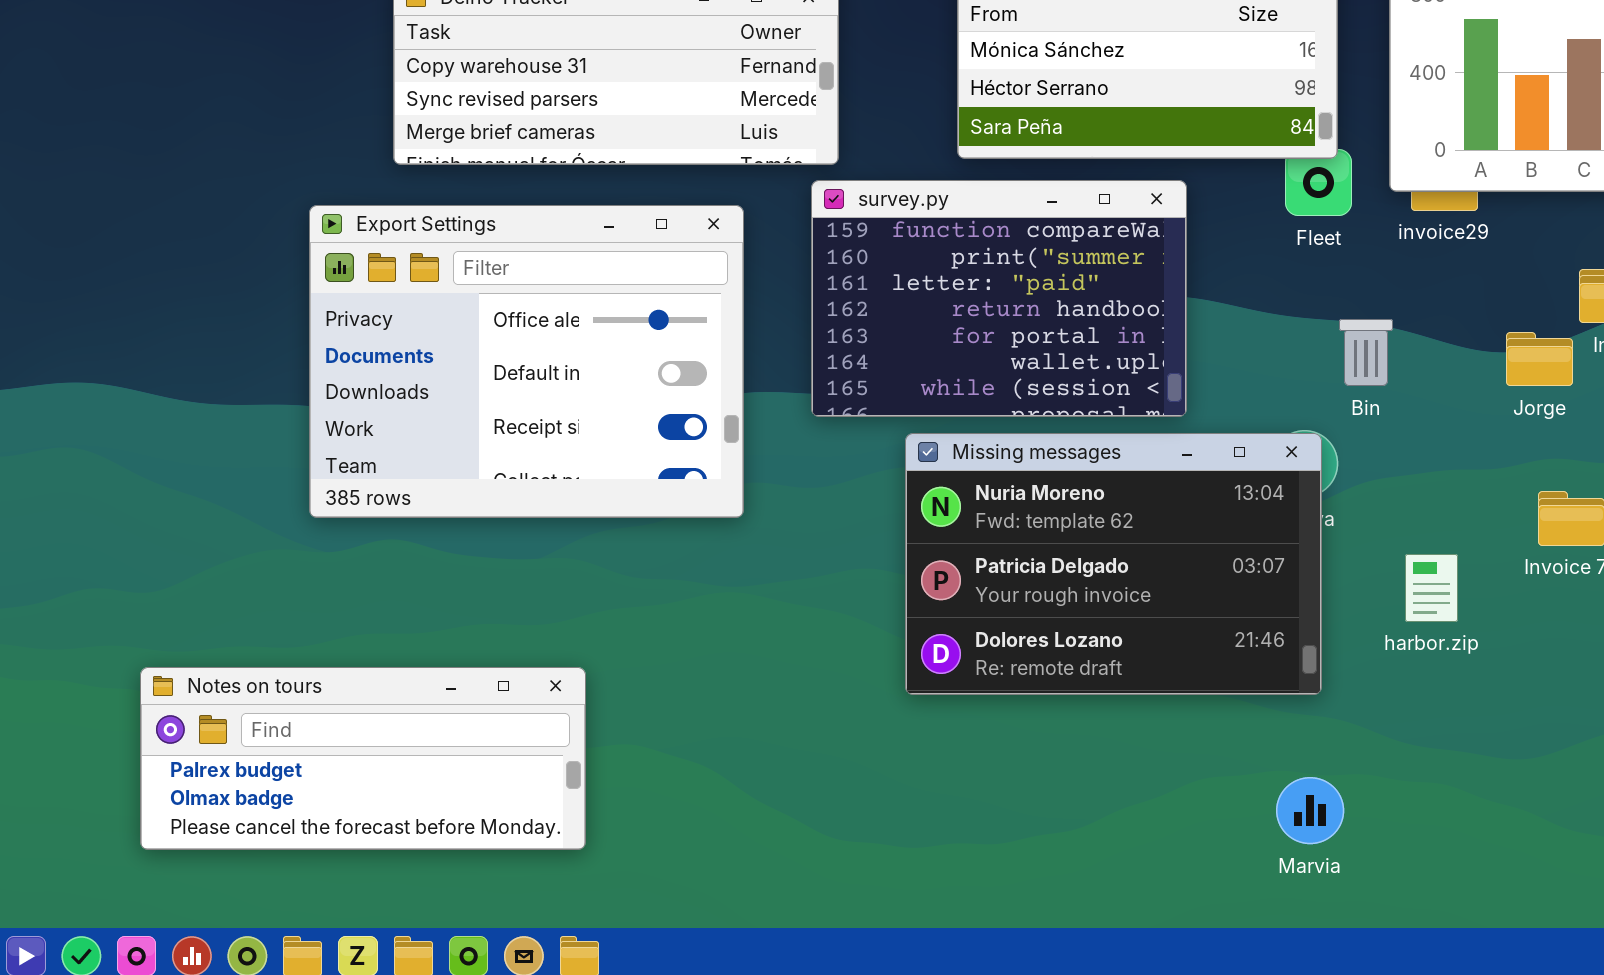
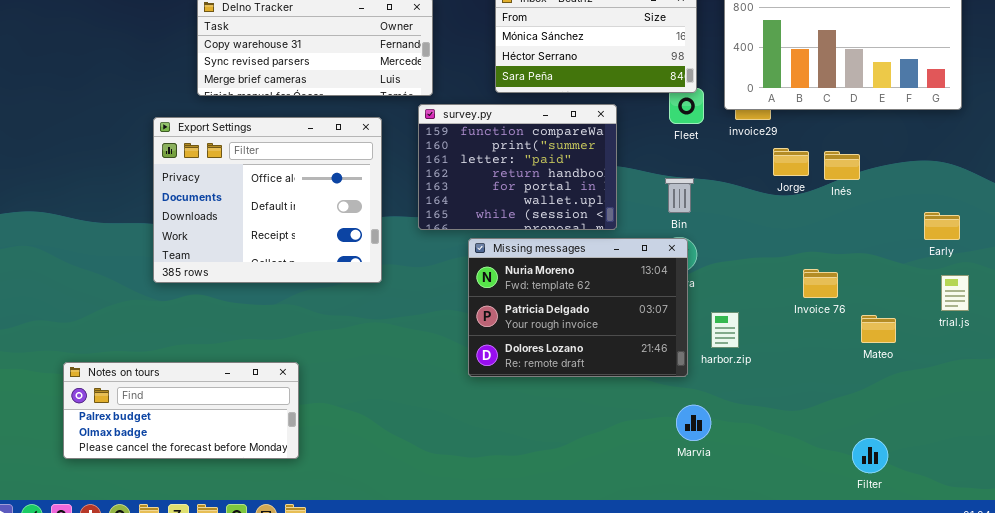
Bin: [1339,319,1393,386] -> [665,178,694,213], moved
Jorge: [1506,332,1573,386] -> [773,148,809,176], moved
harbor.zip: [1405,554,1458,622] -> [711,312,739,348], moved
Marvia: [1276,777,1344,844] -> [676,405,711,441], moved

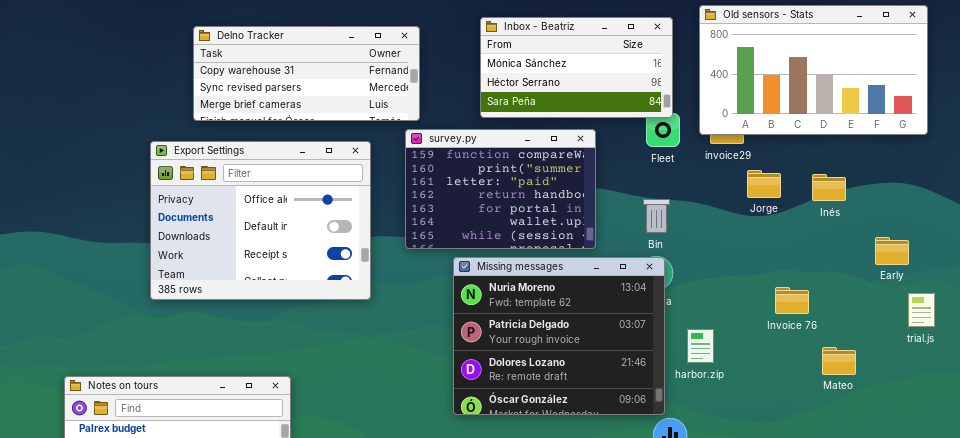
Inés: [824,151,860,180] -> [812,174,846,201], moved
Early: [924,212,960,240] -> [875,237,909,265], moved
Missing messages: [468,238,688,377] -> [453,257,665,415], resized
Mateo: [861,315,896,343] -> [822,347,856,375], moved

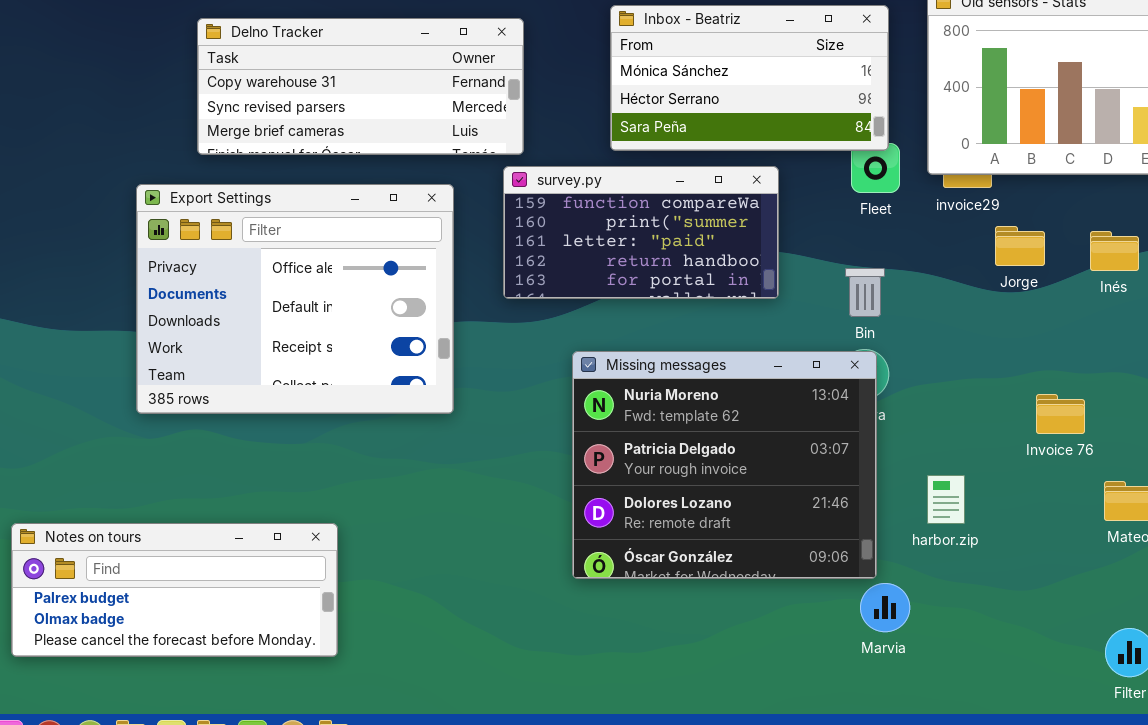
survey.py: [405,129,596,249] -> [503,166,779,299], resized
harbor.zip: [687,329,714,363] -> [927,475,965,524], moved

